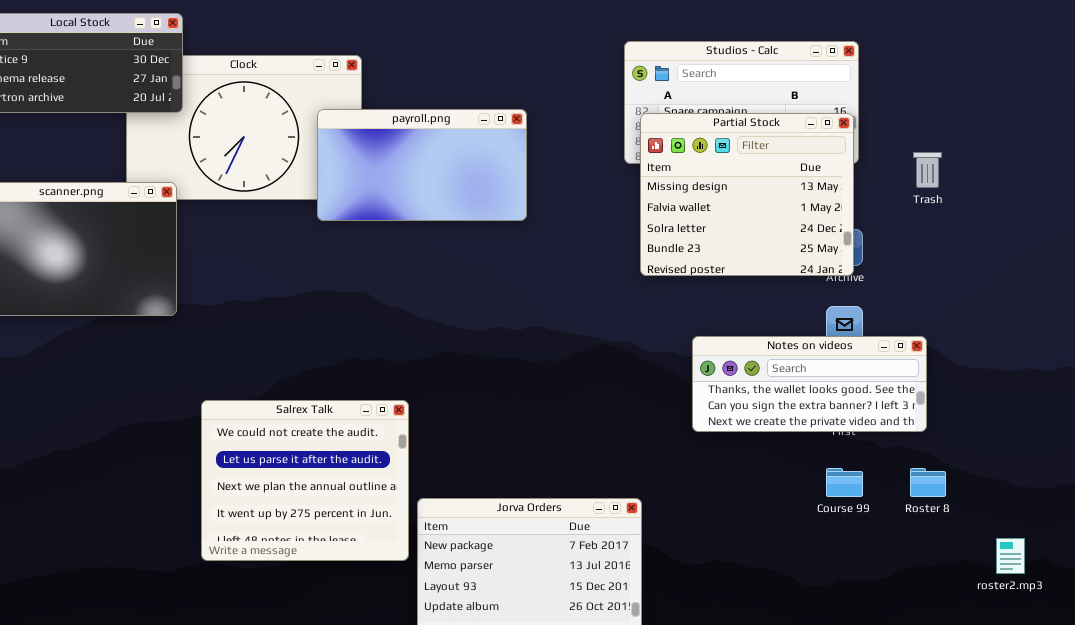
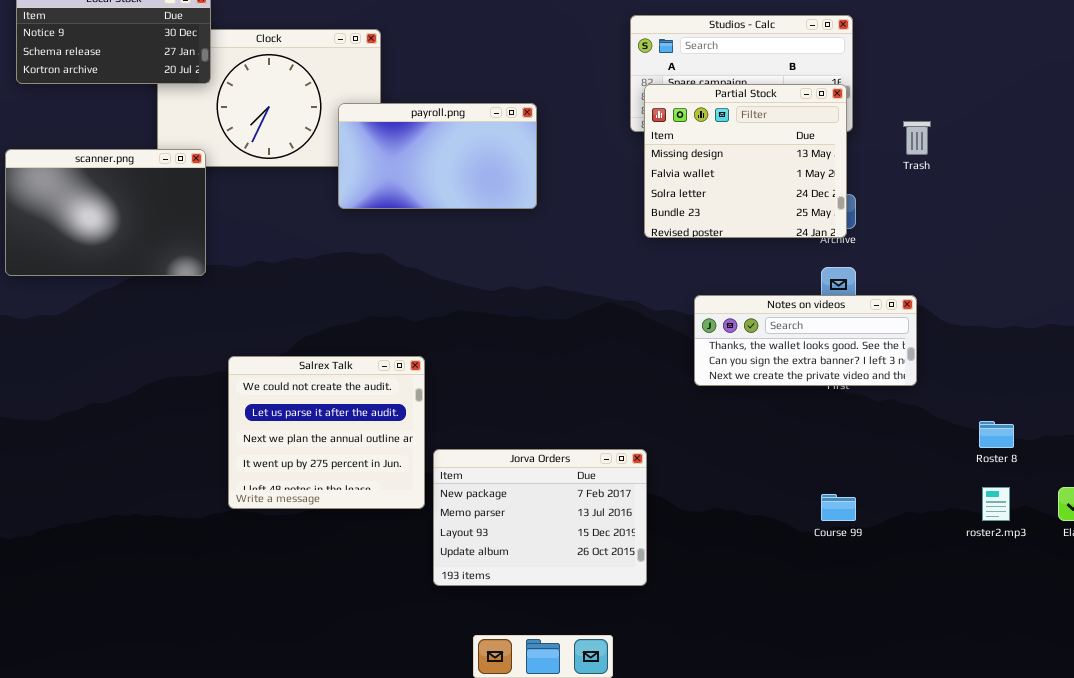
payroll.png: [317,109,527,221] -> [338,103,537,209], moved
Course 99: [826,468,863,497] -> [821,494,856,521], moved
Roster 8: [910,468,946,497] -> [979,421,1014,448], moved

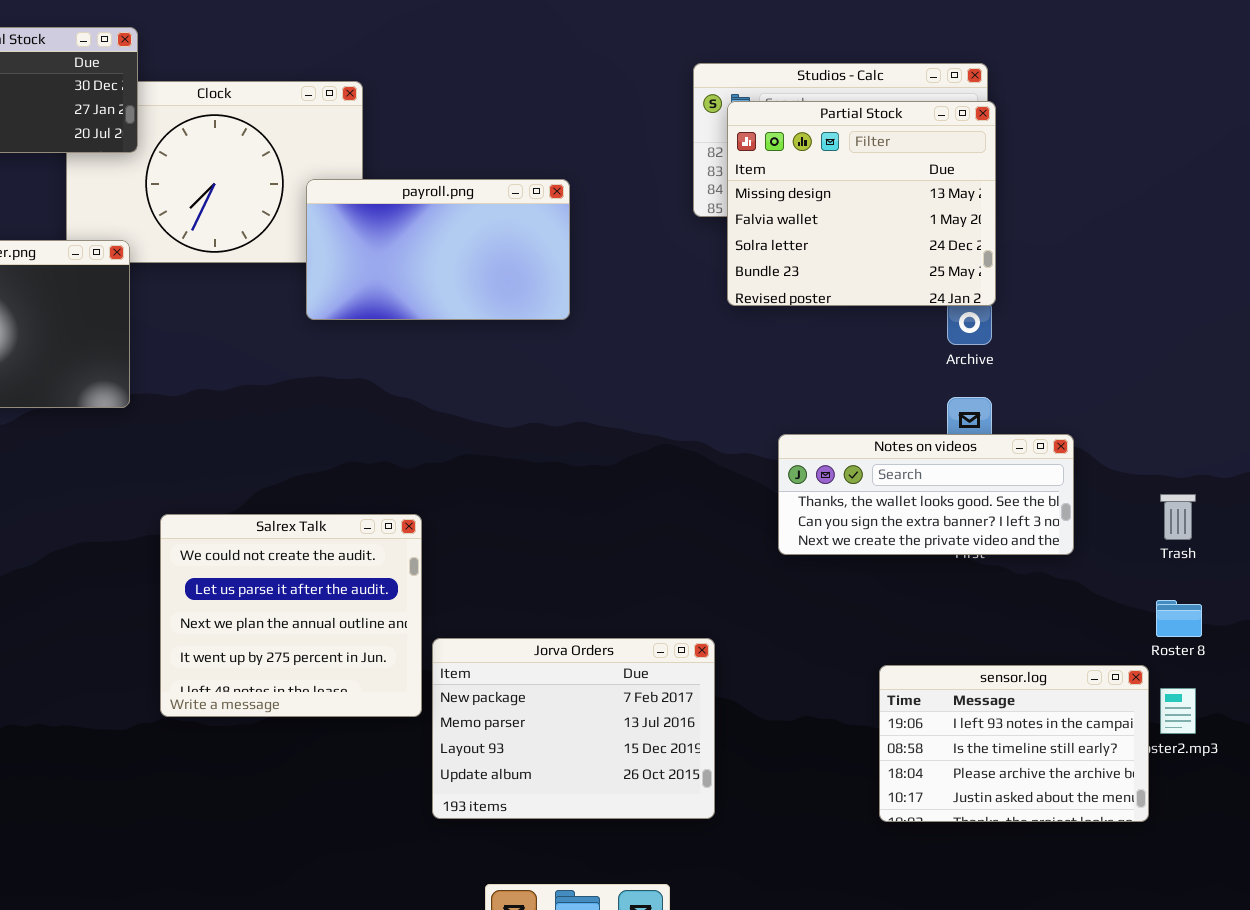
Partial Stock: [644,84,847,238] -> [727,101,996,306], moved
Trash: [903,121,931,155] -> [1160,494,1196,540], moved
sensor.log: none -> [879,665,1149,822], opened

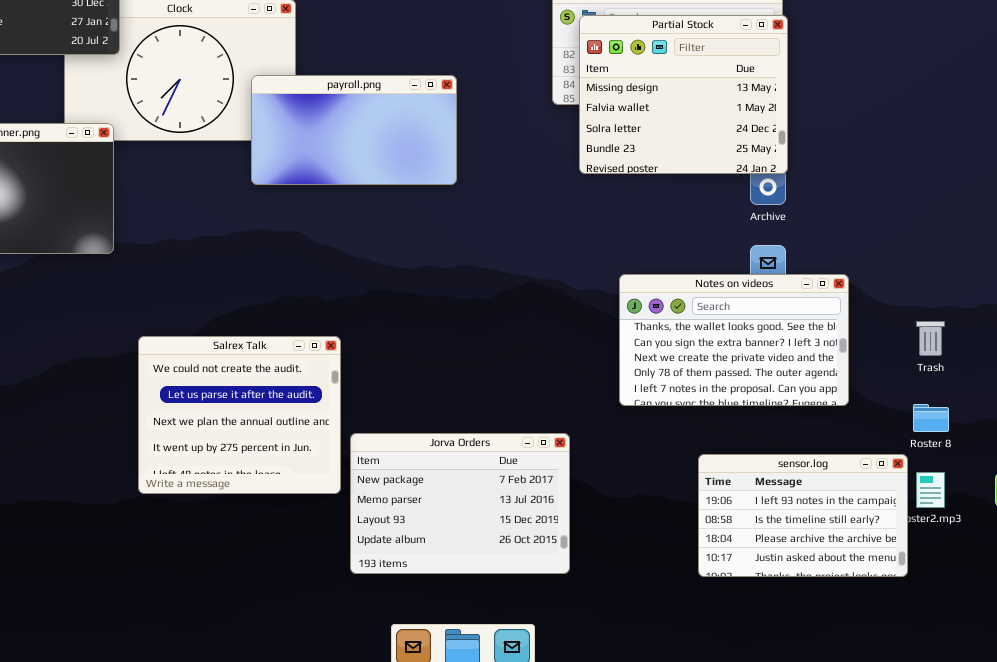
Notes on videos: [778,434,1074,555] -> [619,274,849,406], resized

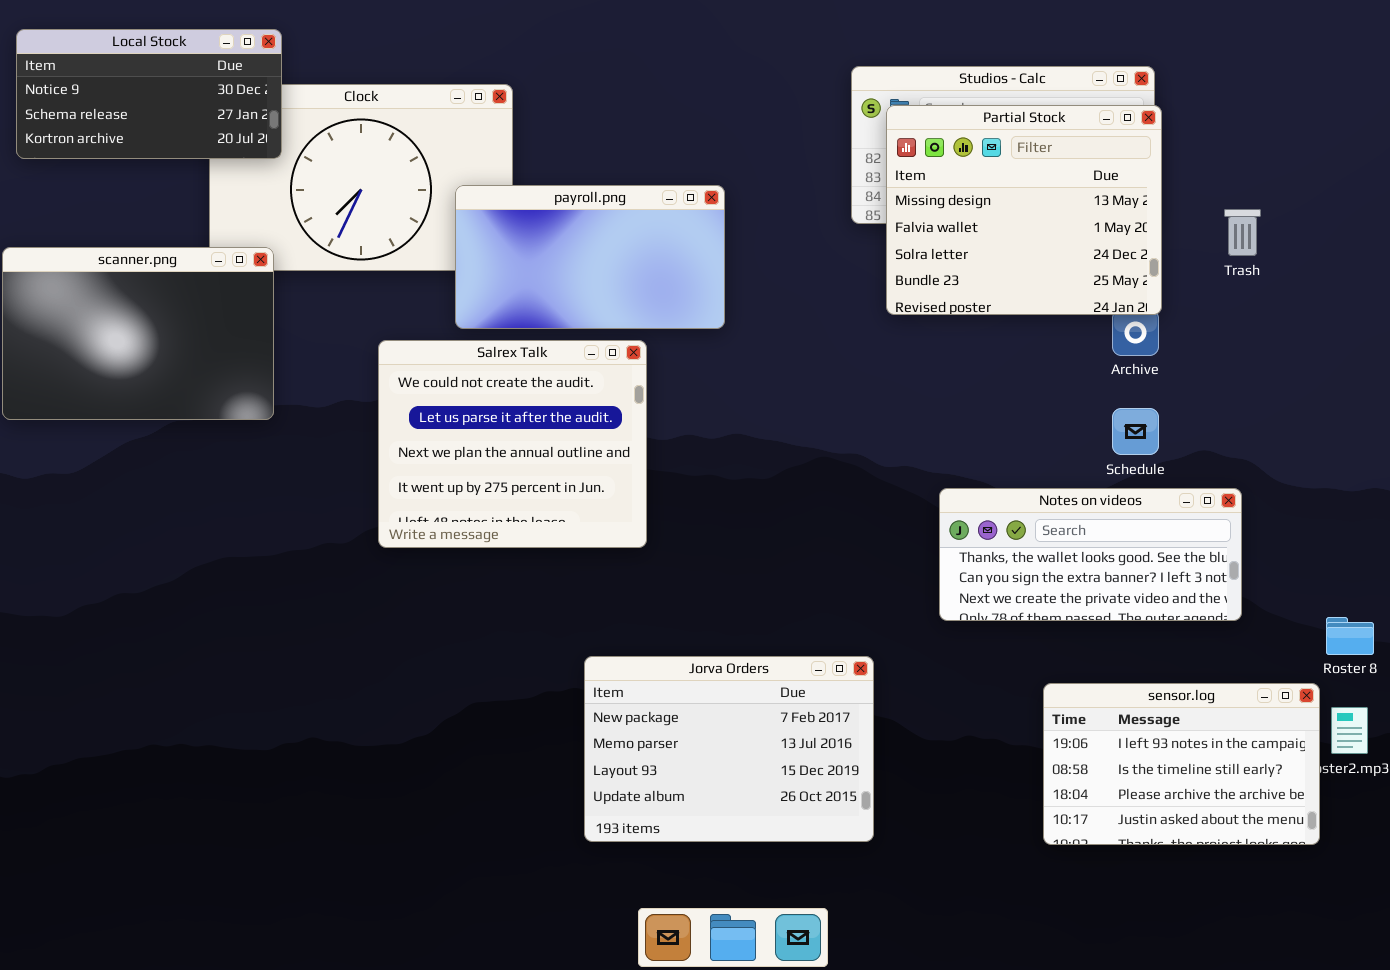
Notes on videos: [619,274,849,406] -> [939,488,1242,621], resized
Trash: [916,321,945,356] -> [1224,209,1261,256], moved
Salrex Talk: [138,336,341,494] -> [378,340,647,548], moved

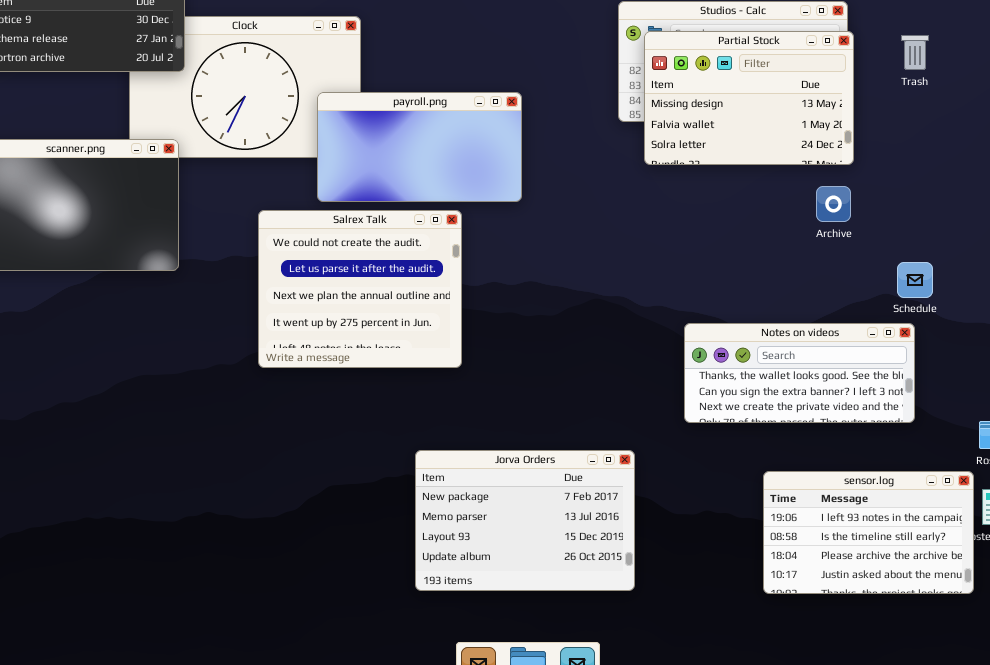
Partial Stock: [886,105,1162,315] -> [644,31,854,165], resized
Trash: [1224,209,1261,256] -> [901,35,929,70], moved
Schedule: [1112,408,1159,455] -> [897,262,933,298], moved

